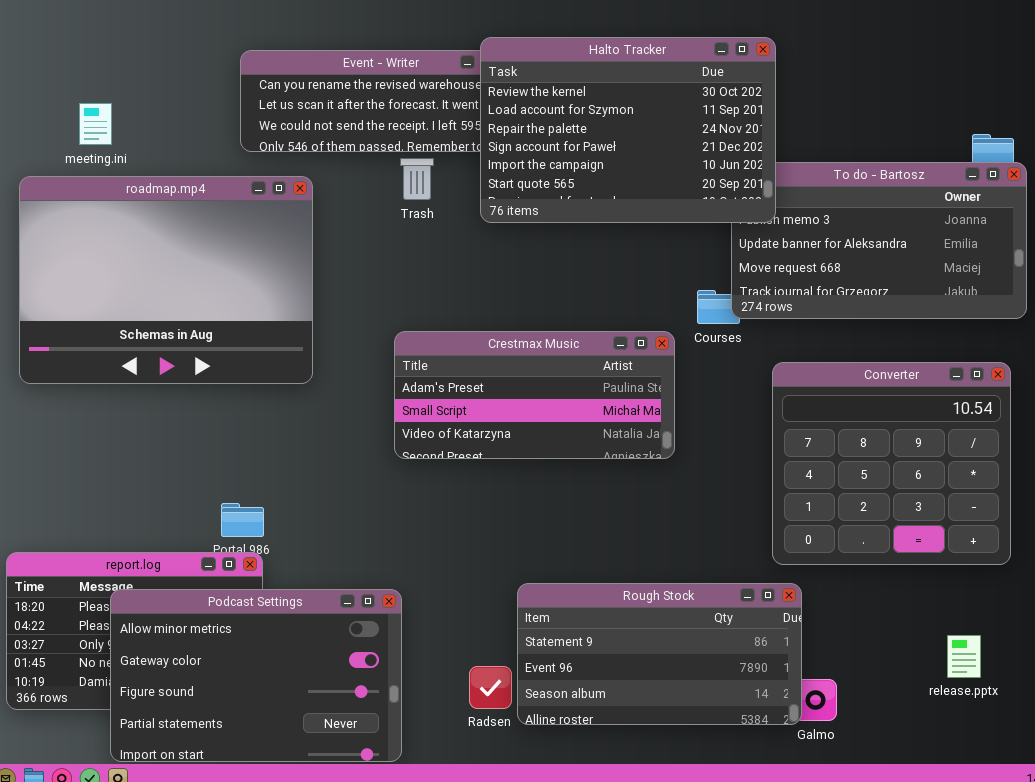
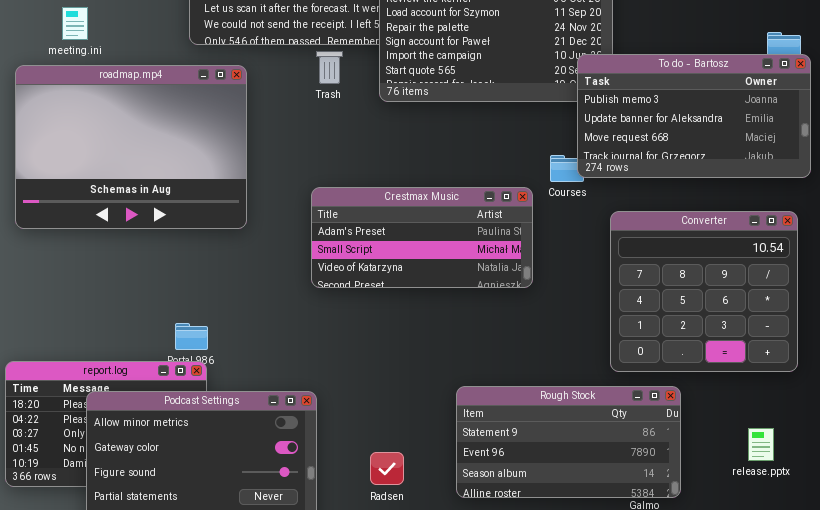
To do - Bartosz: [731,162,1027,319] -> [577,54,811,178], raised
Rough Stock: [517,583,802,725] -> [456,386,681,498], moved

